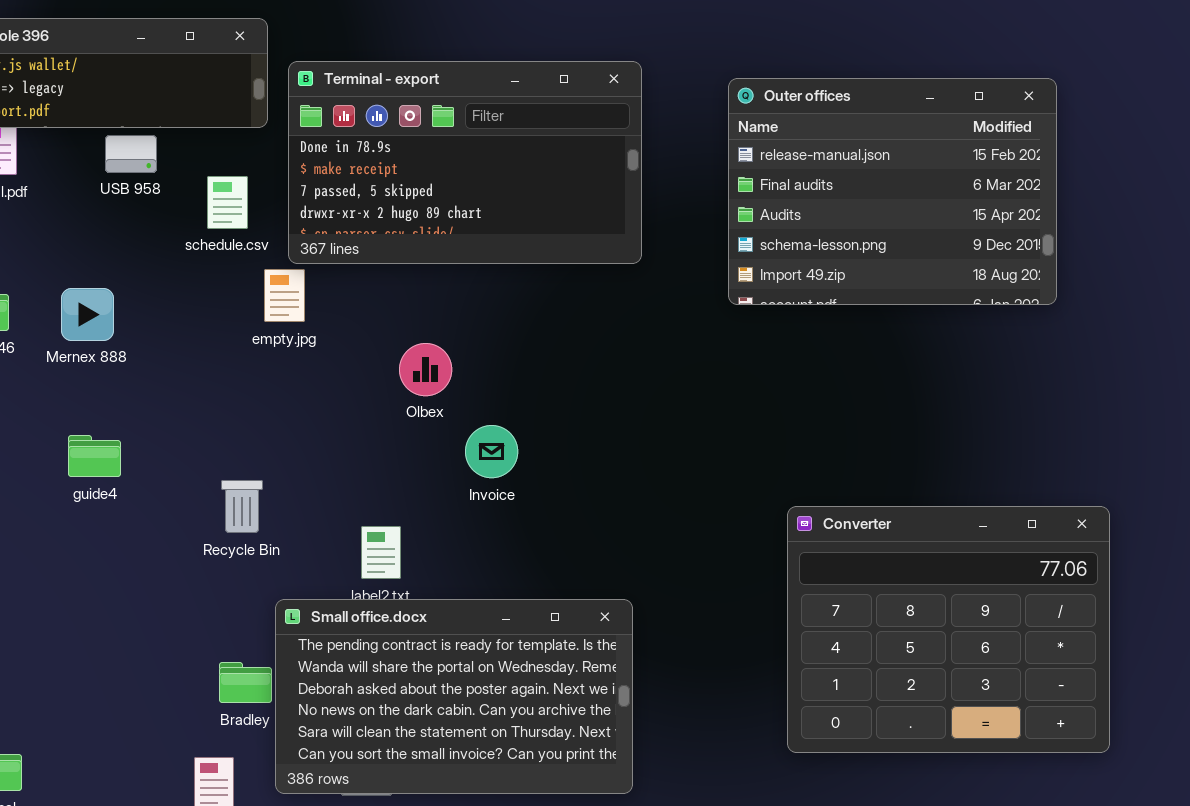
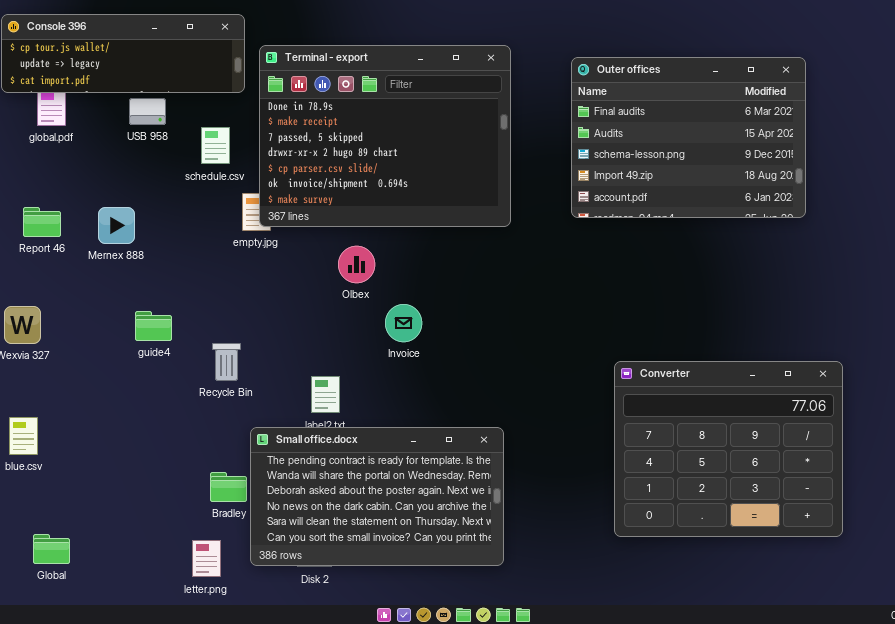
Terminal - export: [288,61,642,264] -> [259,45,511,227], resized
Outer offices: [728,78,1057,305] -> [571,57,806,218], scrolled down 1 row
guide4: [68,435,121,477] -> [135,311,172,341], moved

